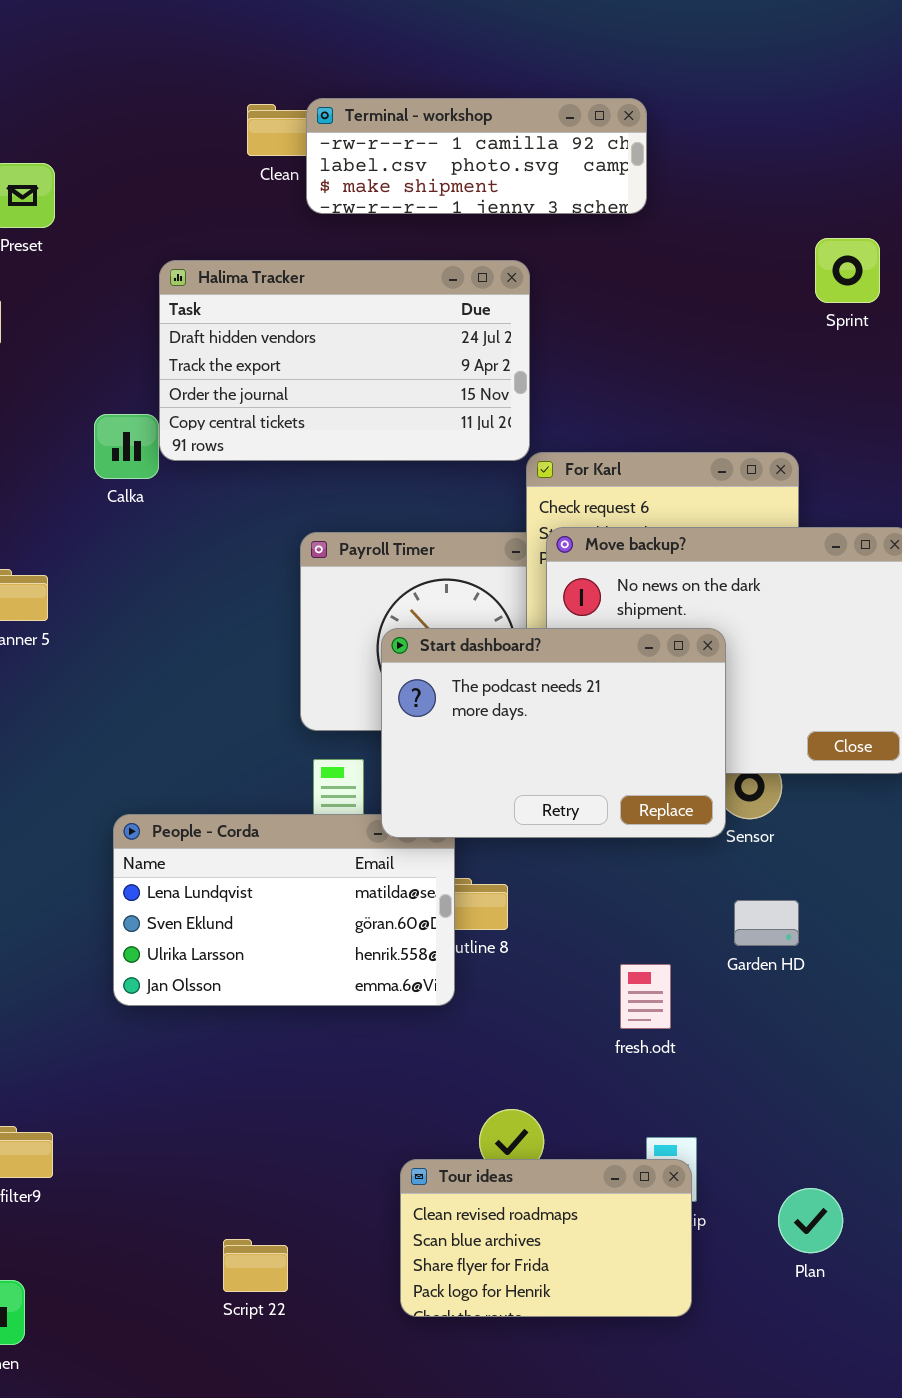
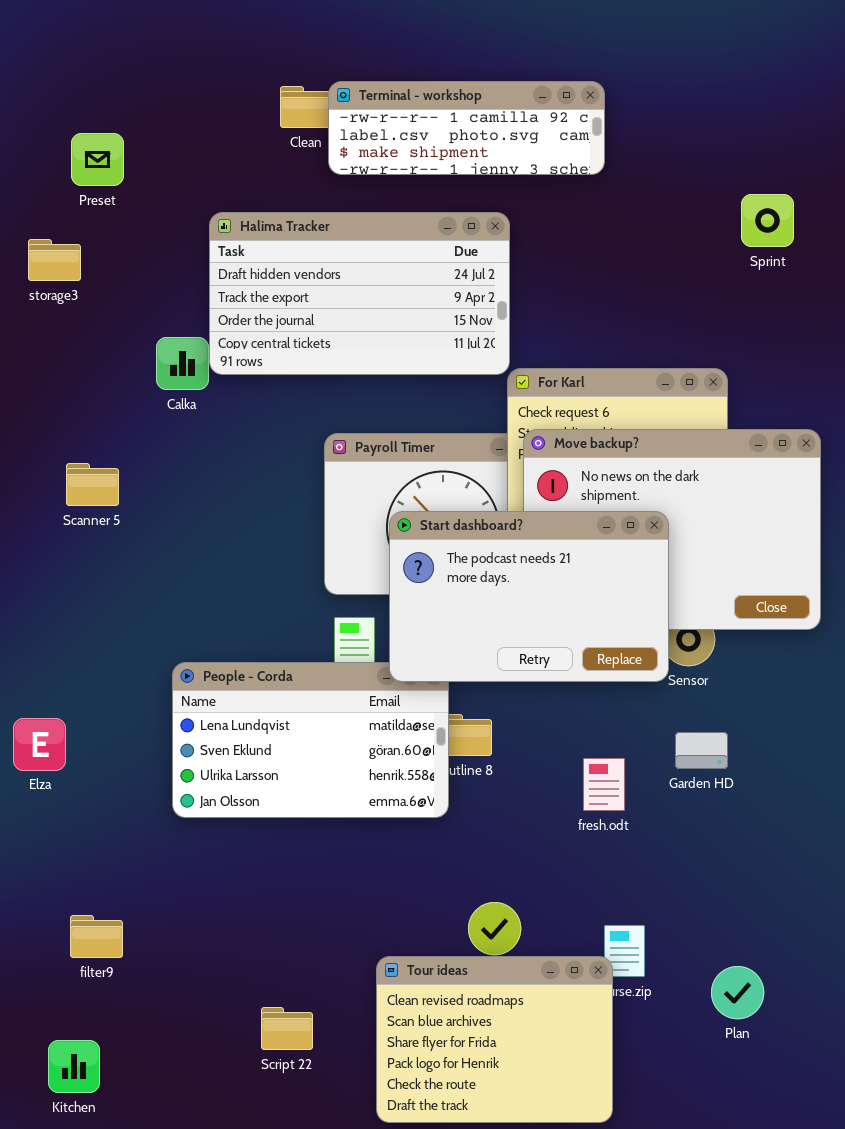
fresh.odt: [620,964,671,1029] -> [583,758,625,811], moved
Tour ideas: [400,1159,692,1317] -> [376,956,613,1123], moved, resized

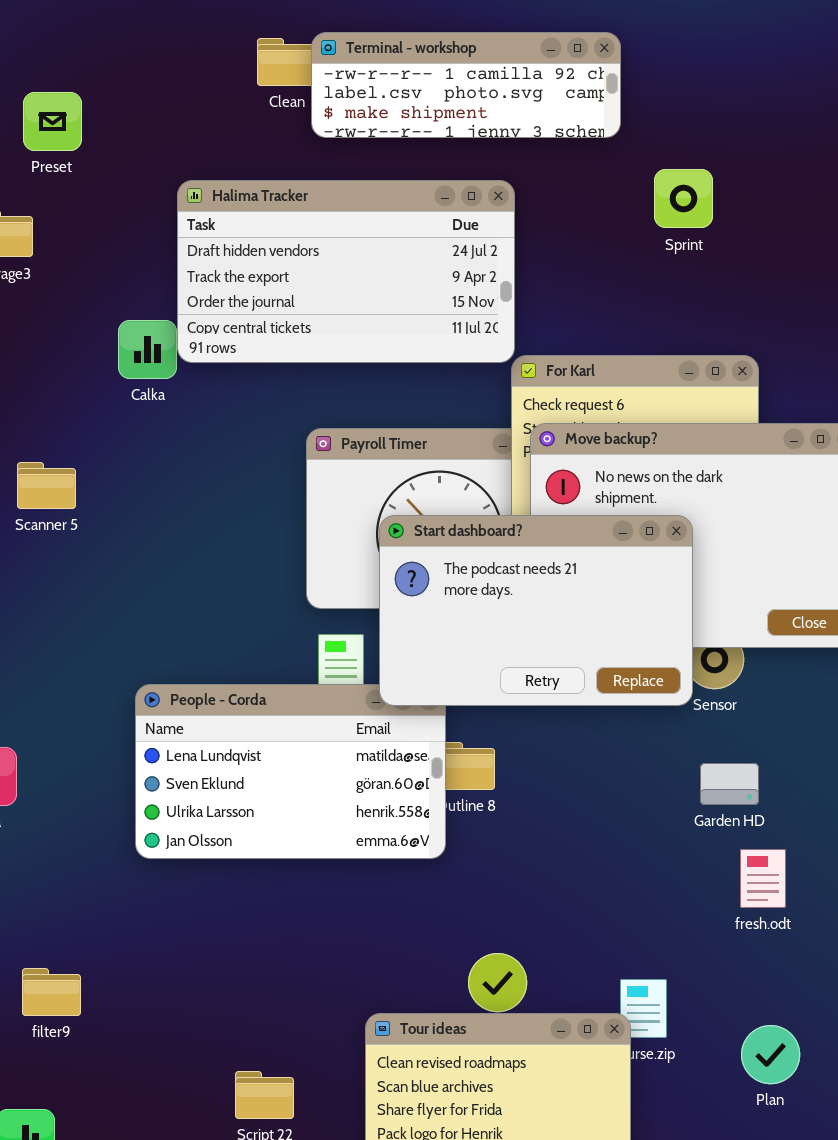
Sprint: [741,194,794,247] -> [654,169,713,228], moved
fresh.odt: [583,758,625,811] -> [740,849,786,908], moved

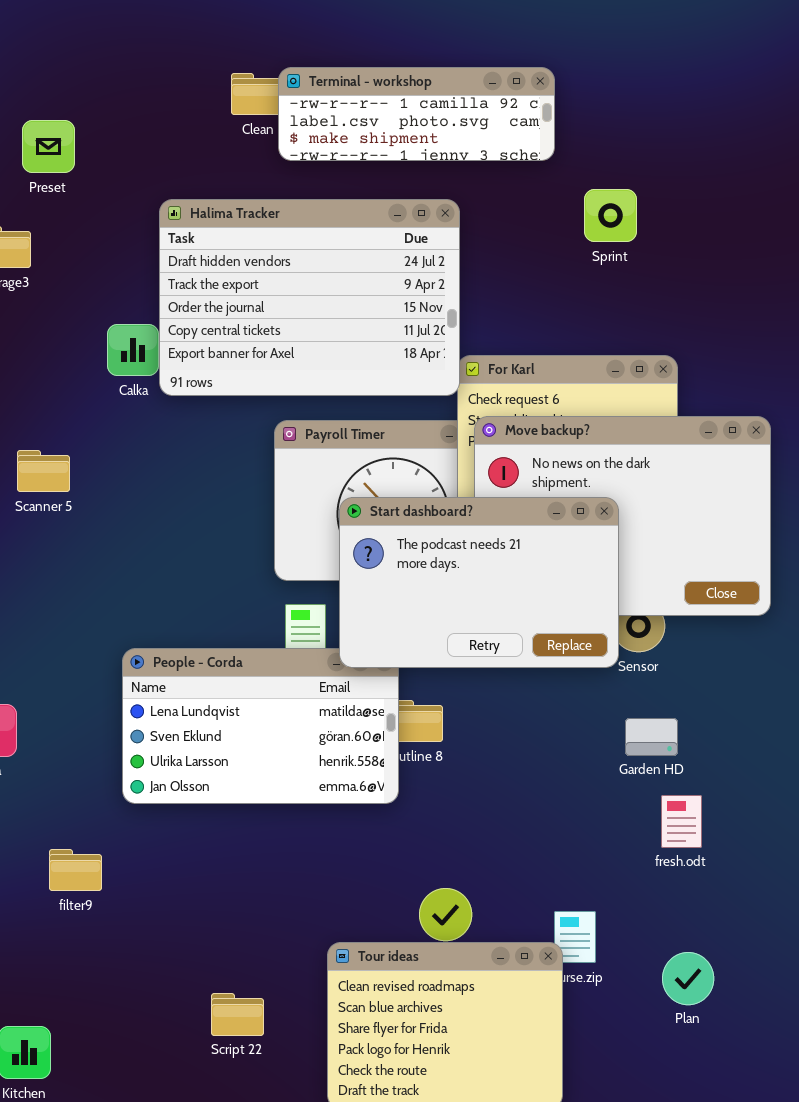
Halima Tracker: [177,180,515,363] -> [159,199,460,396], resized
filter9: [22,968,81,1016] -> [49,849,102,891], moved

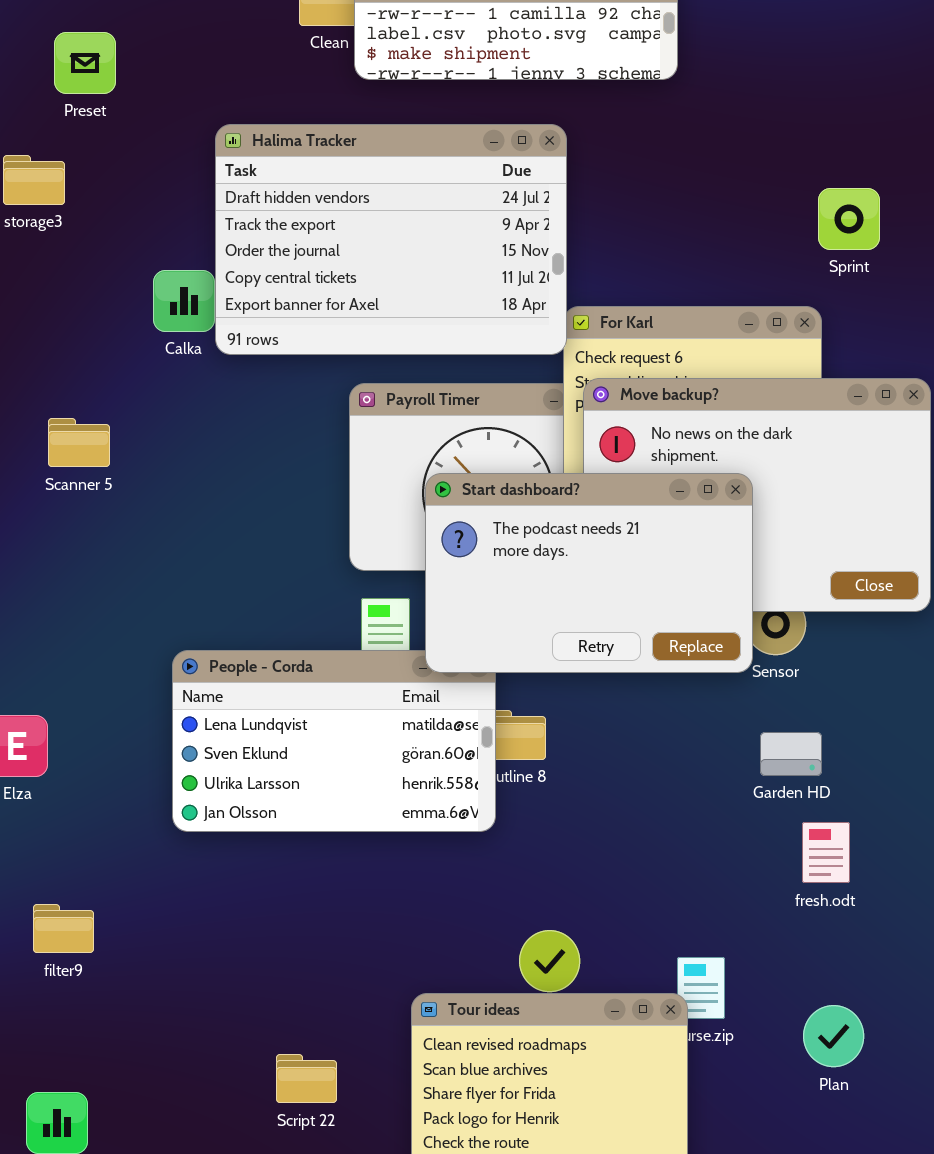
Sprint: [584,189,637,242] -> [818,188,880,250], moved
filter9: [49,849,102,891] -> [33,904,94,953], moved

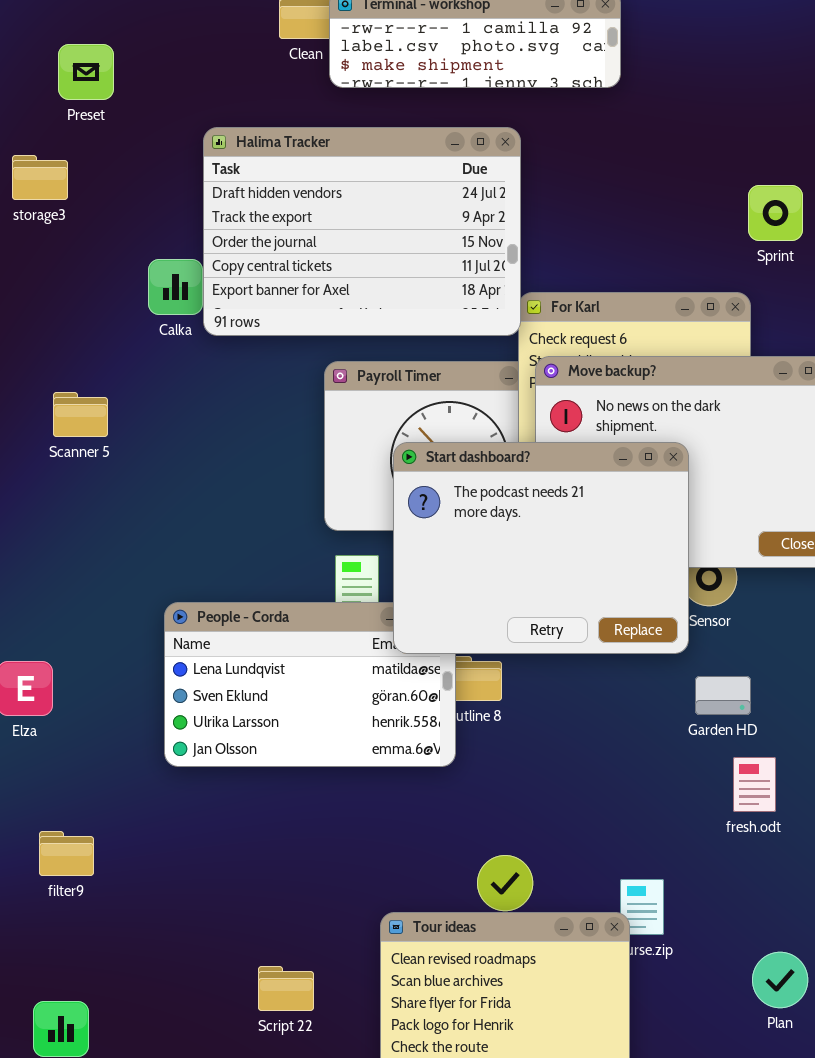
Start dashboard?: [425,473,753,673] -> [393,442,689,654], resized
Plan: [803,1005,864,1067] -> [752,952,808,1008], moved

